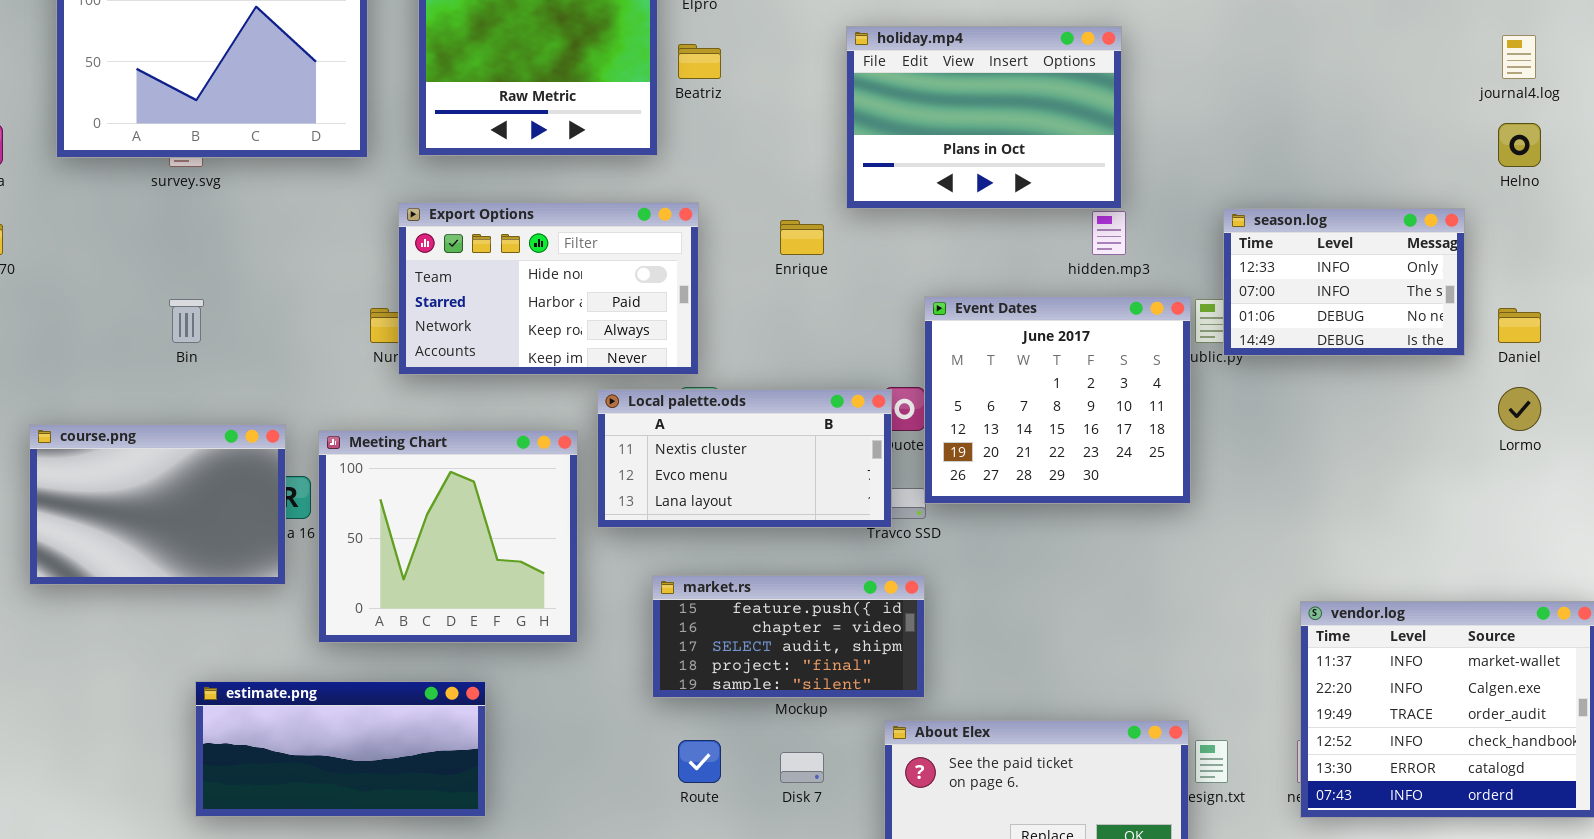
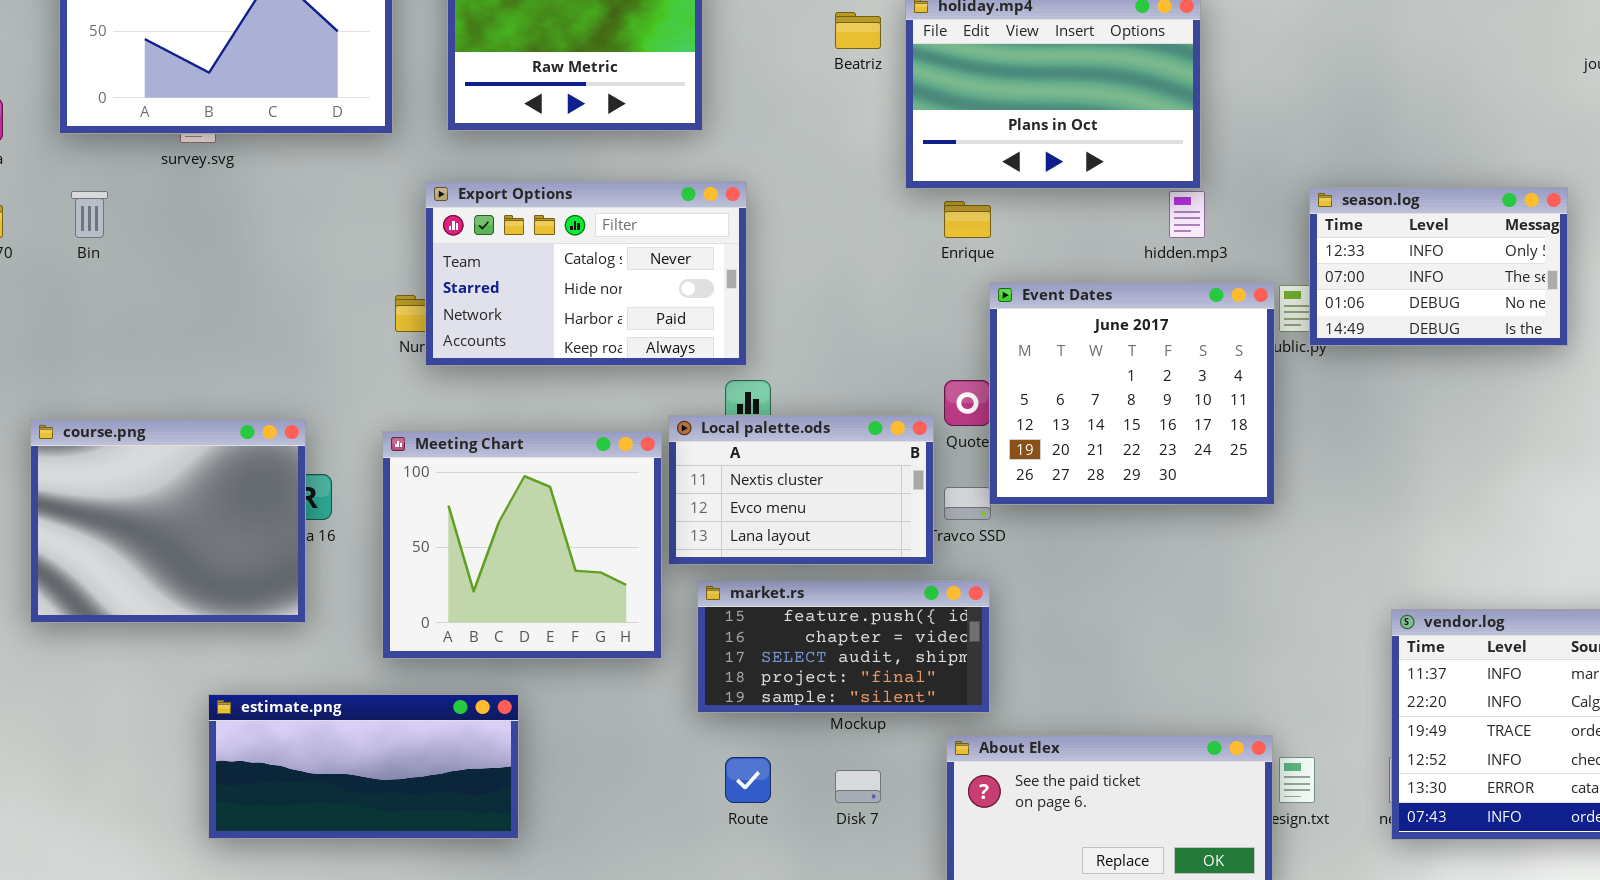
Beatriz: [678,44,721,79] -> [835,12,881,49], moved
Export Options: [398,202,699,375] -> [425,181,747,366], scrolled up 1 row
Enrique: [780,220,824,255] -> [944,201,991,238], moved
Bin: [169,299,204,343] -> [71,191,108,238], moved
Local palette.ods: [597,389,892,528] -> [668,415,934,565], moved, resized
course.png: [29,424,286,585] -> [30,419,306,623], resized
Meeting Chart: [318,430,578,643] -> [382,431,662,659], moved

